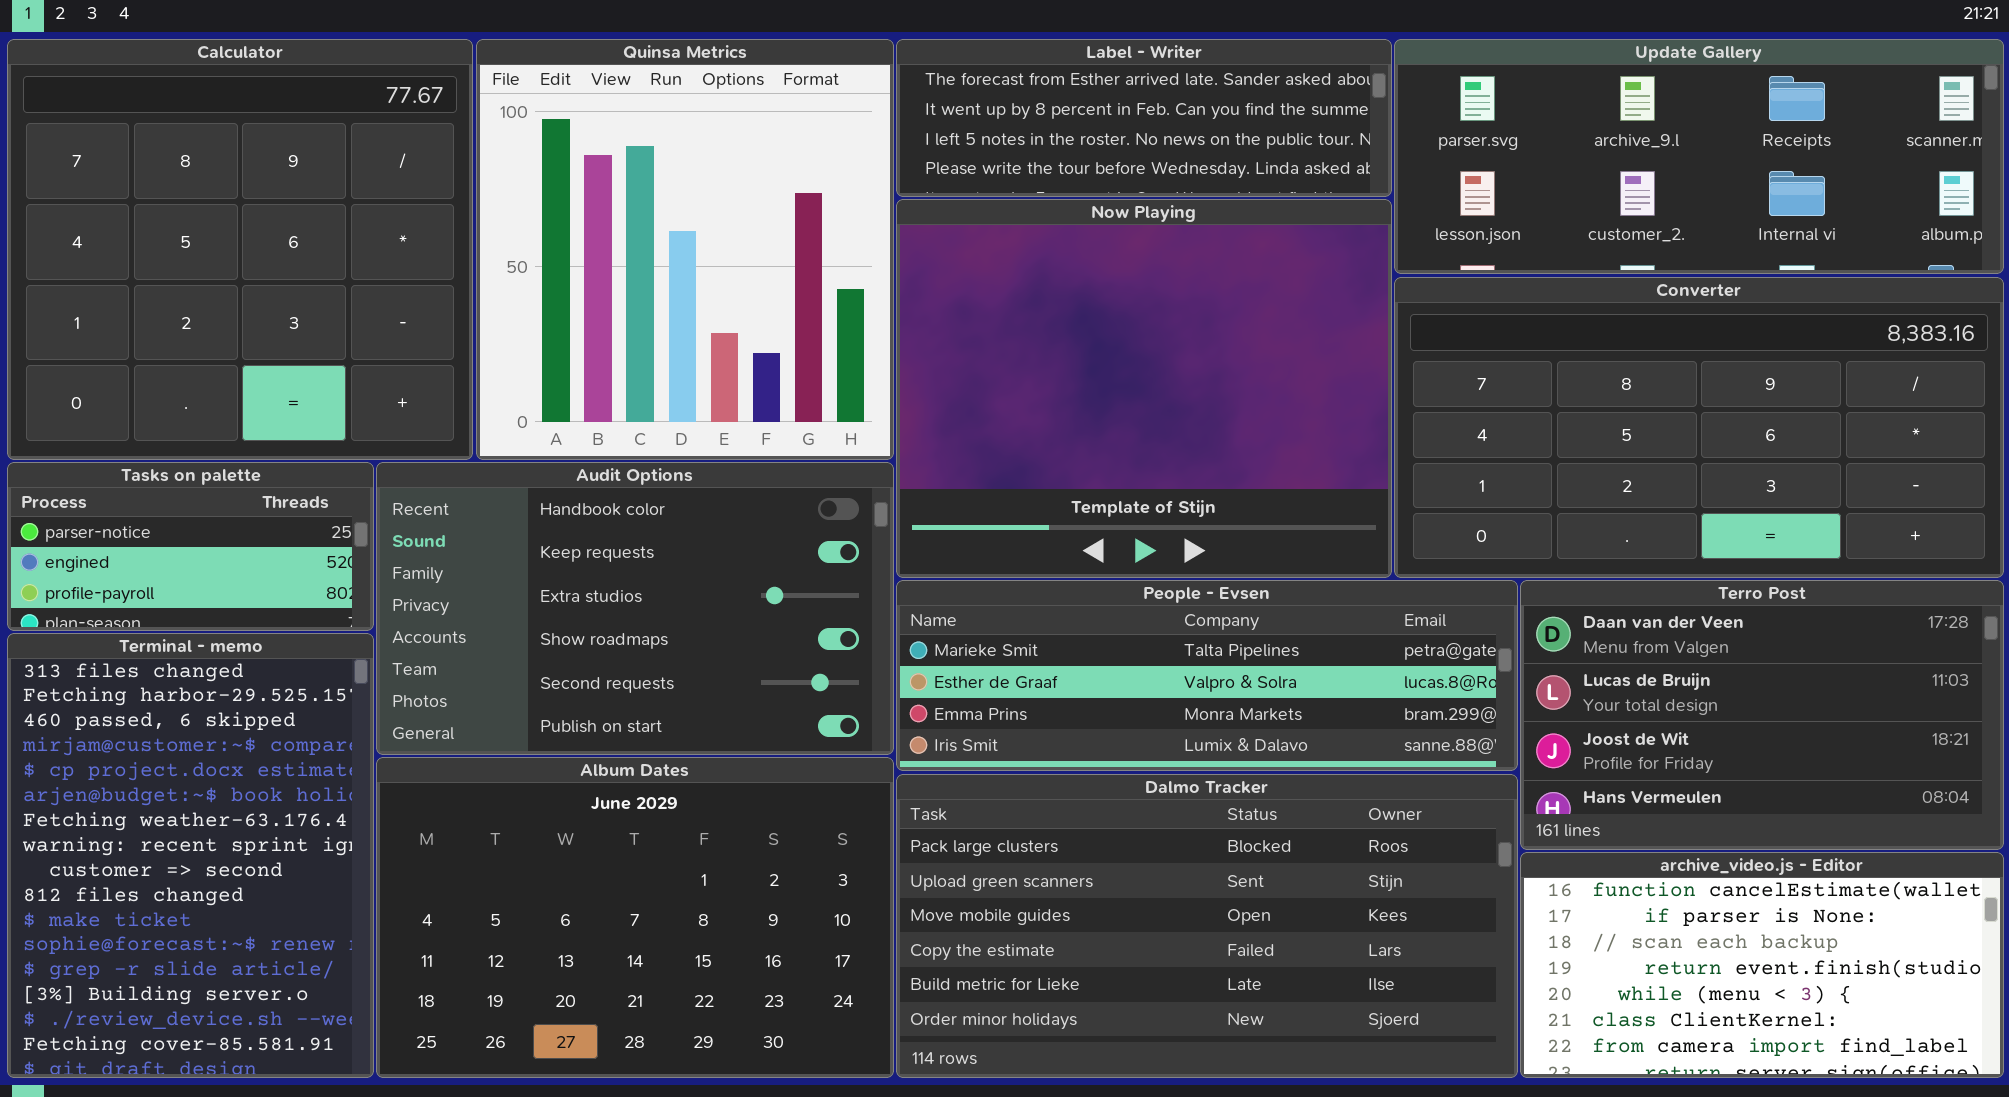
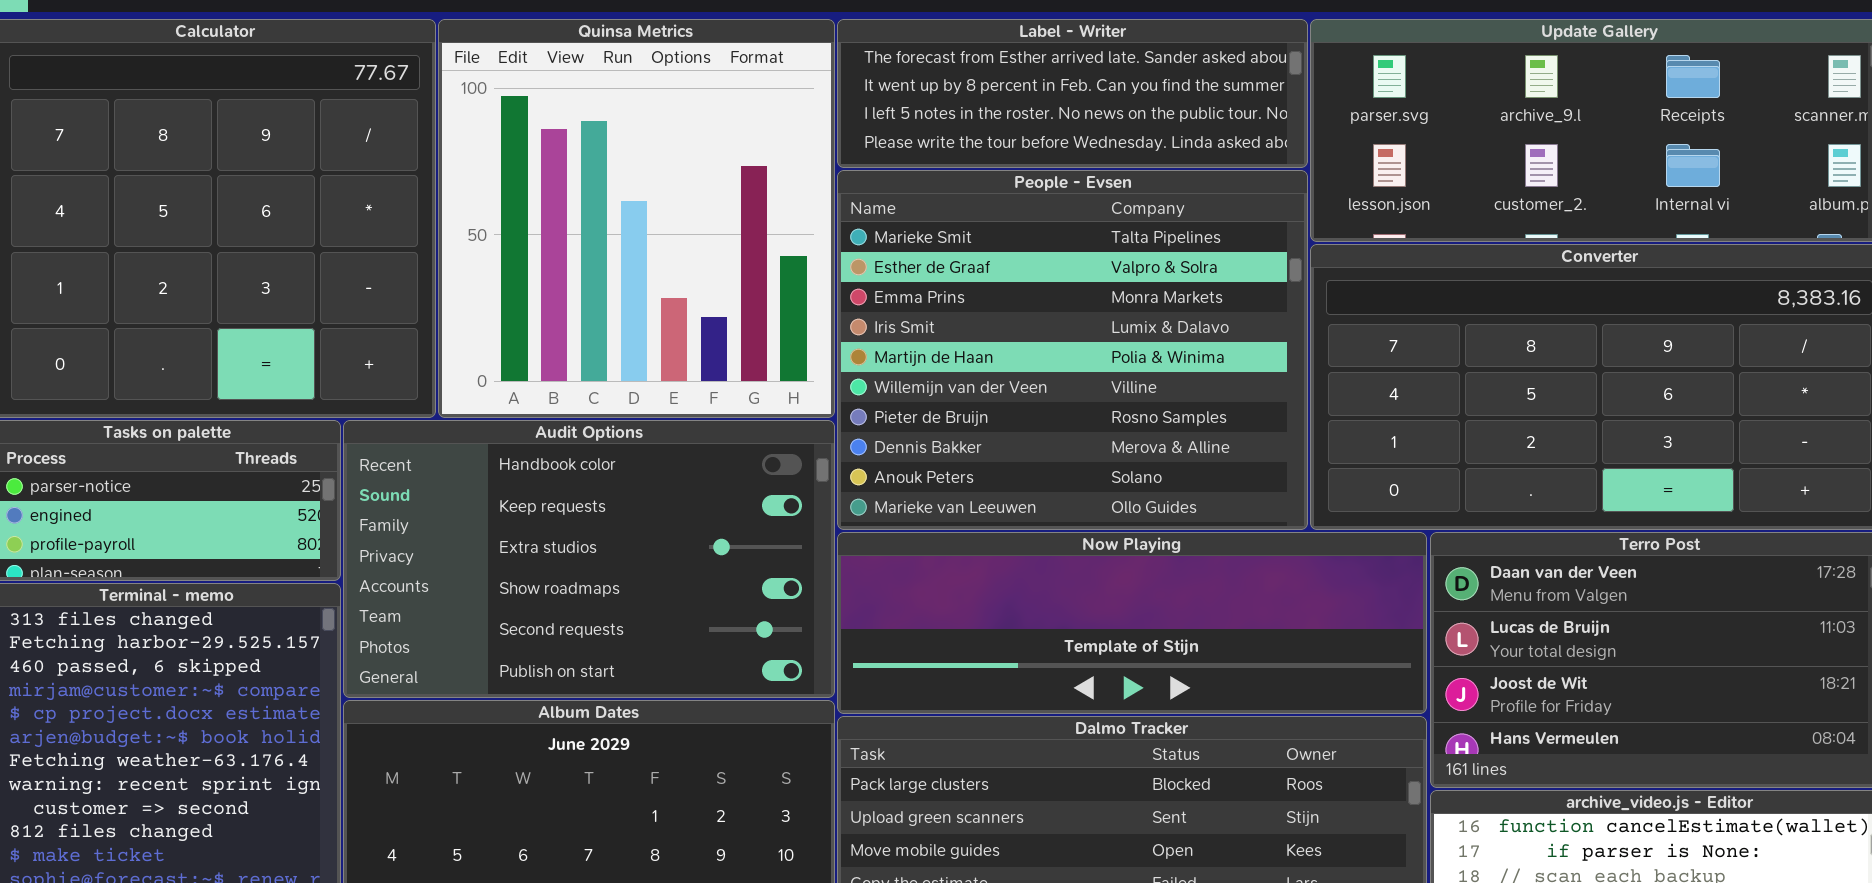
Now Playing: [896,199,1392,578] -> [837,532,1427,714], moved, resized
People - Evsen: [896,580,1518,771] -> [837,170,1308,530], moved, resized

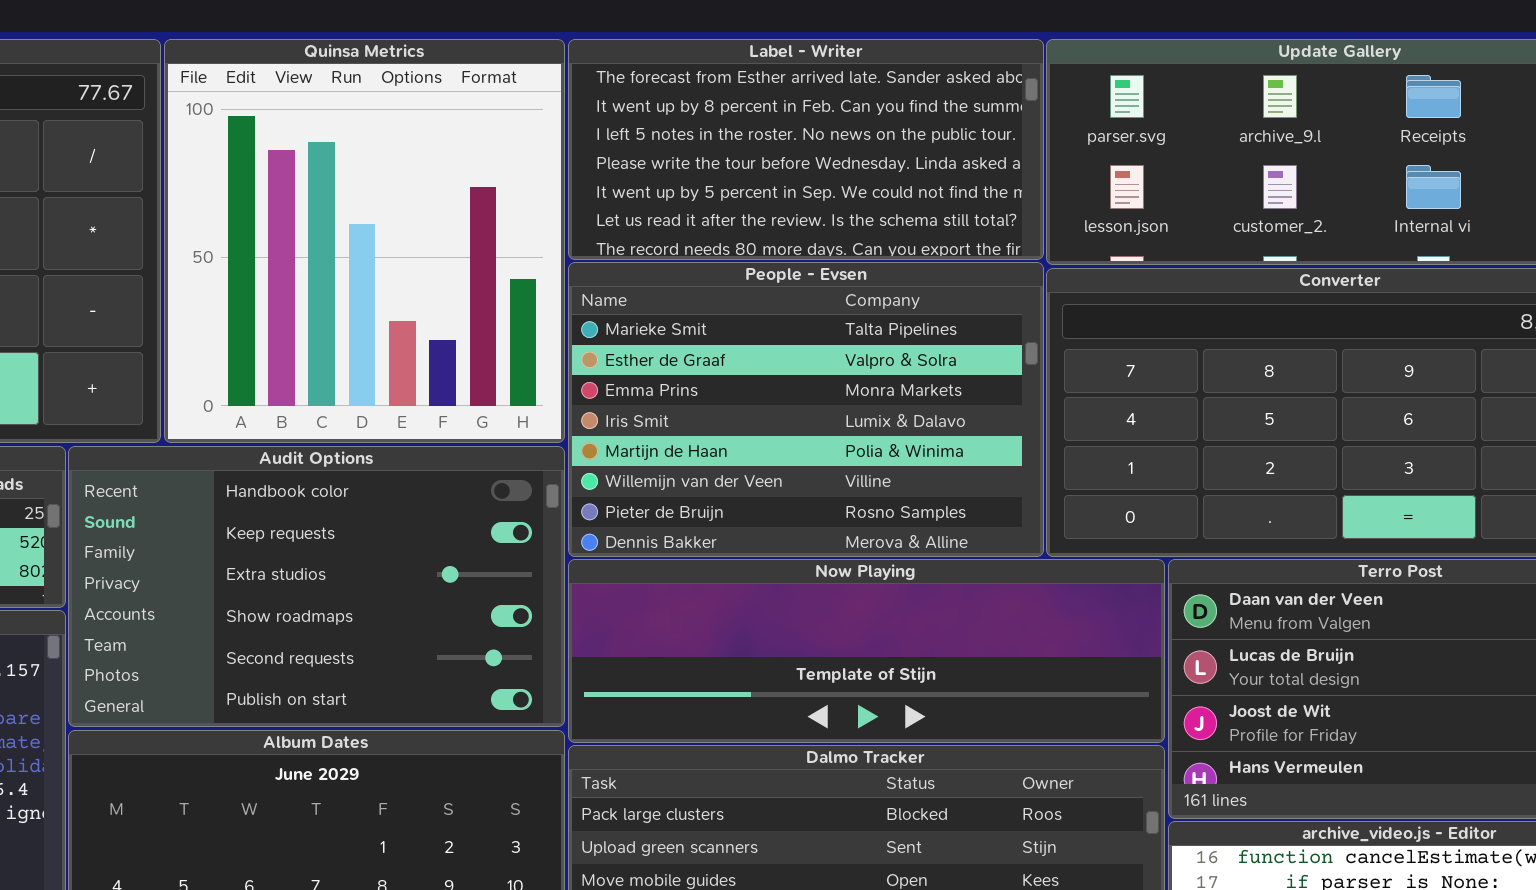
Label - Writer: [837,19,1308,168] -> [568,39,1044,260], resized
People - Evsen: [837,170,1308,530] -> [568,262,1044,557], resized

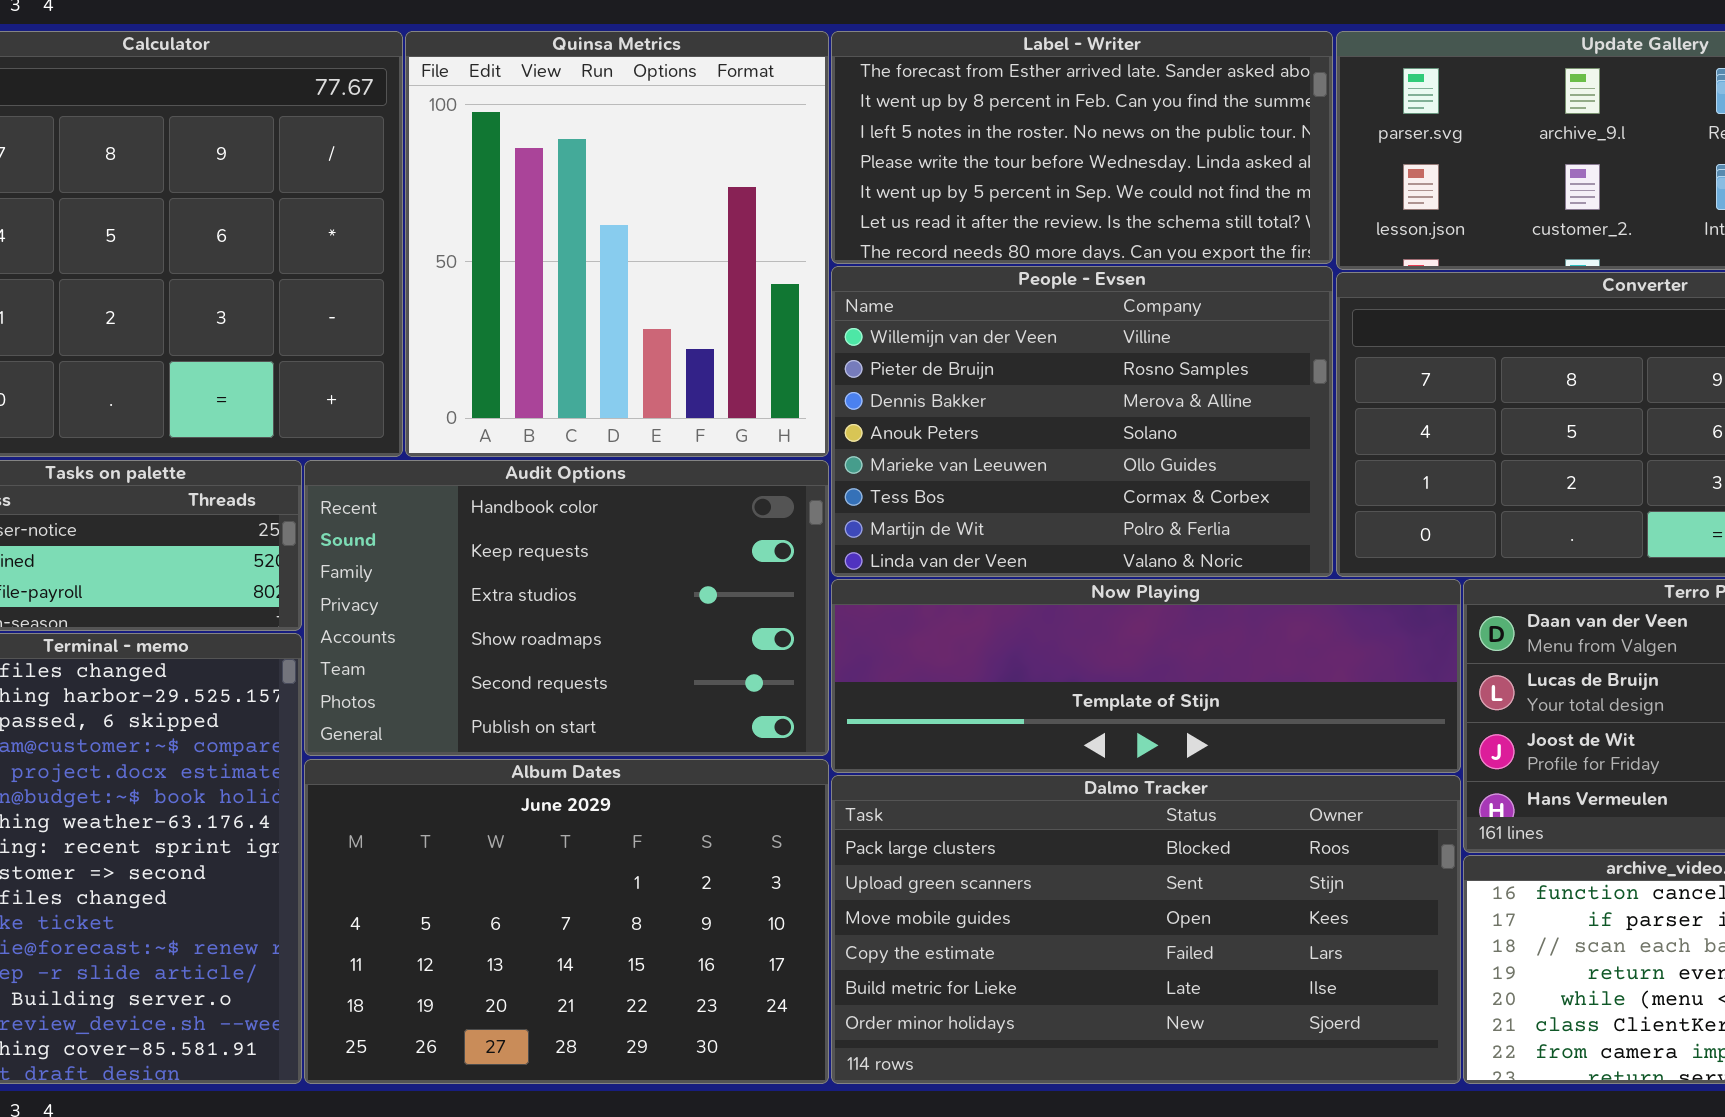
People - Evsen: [568,262,1044,557] -> [831,266,1333,577], scrolled down 5 rows

